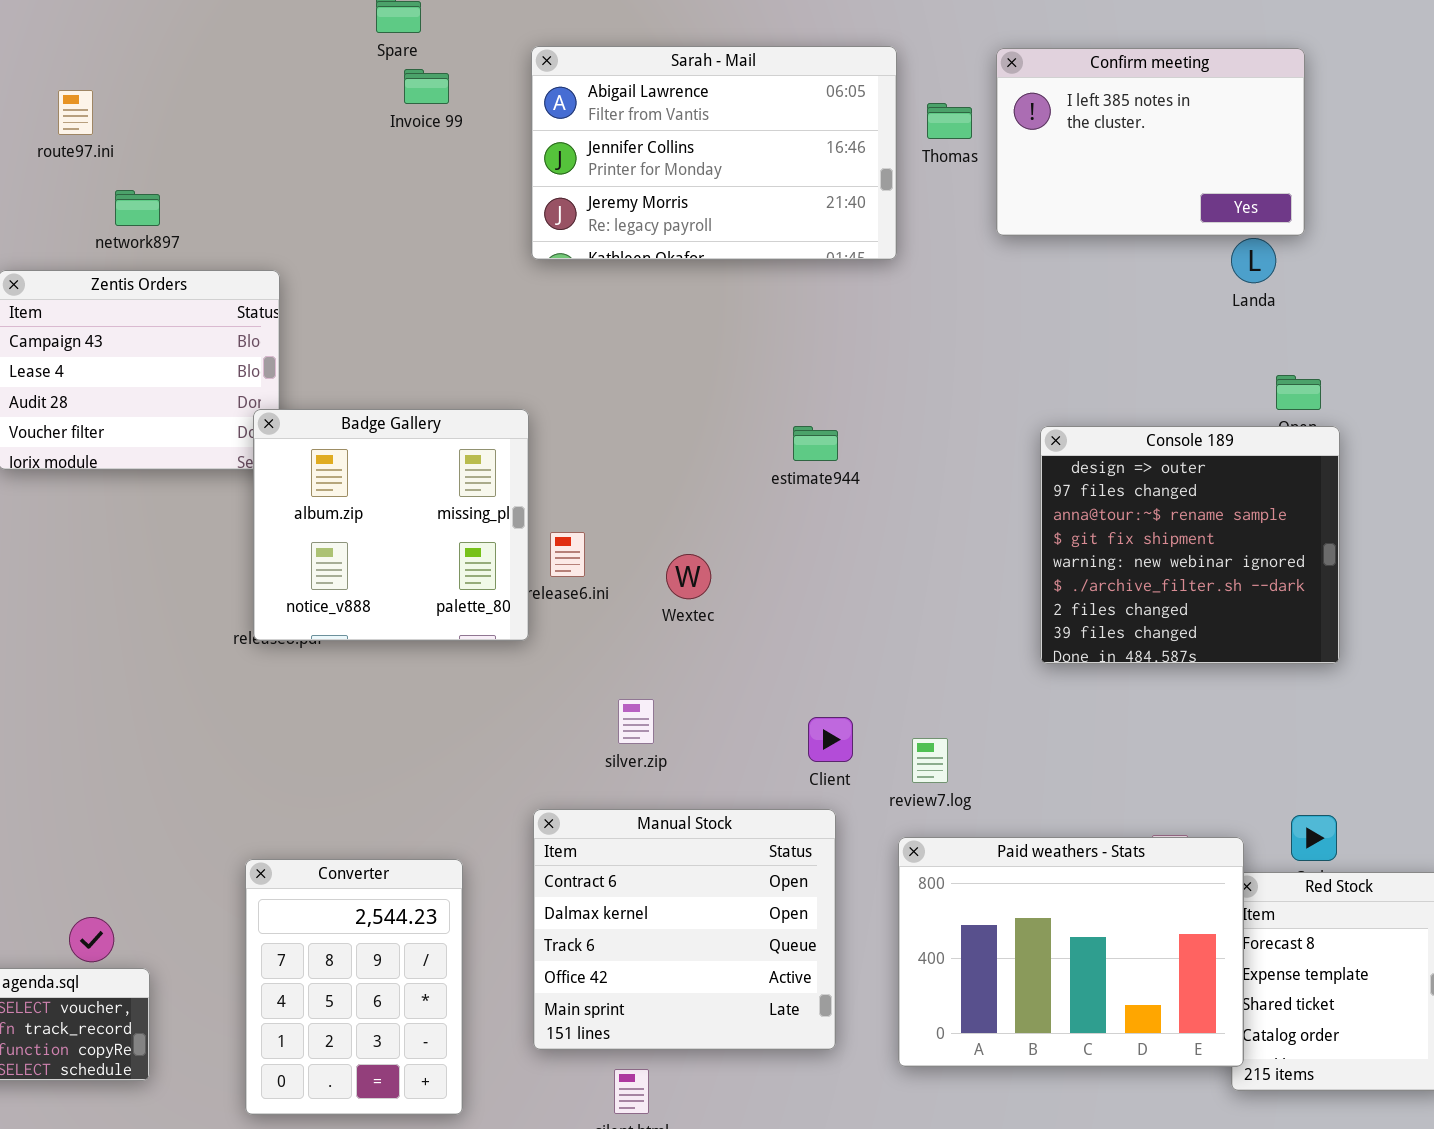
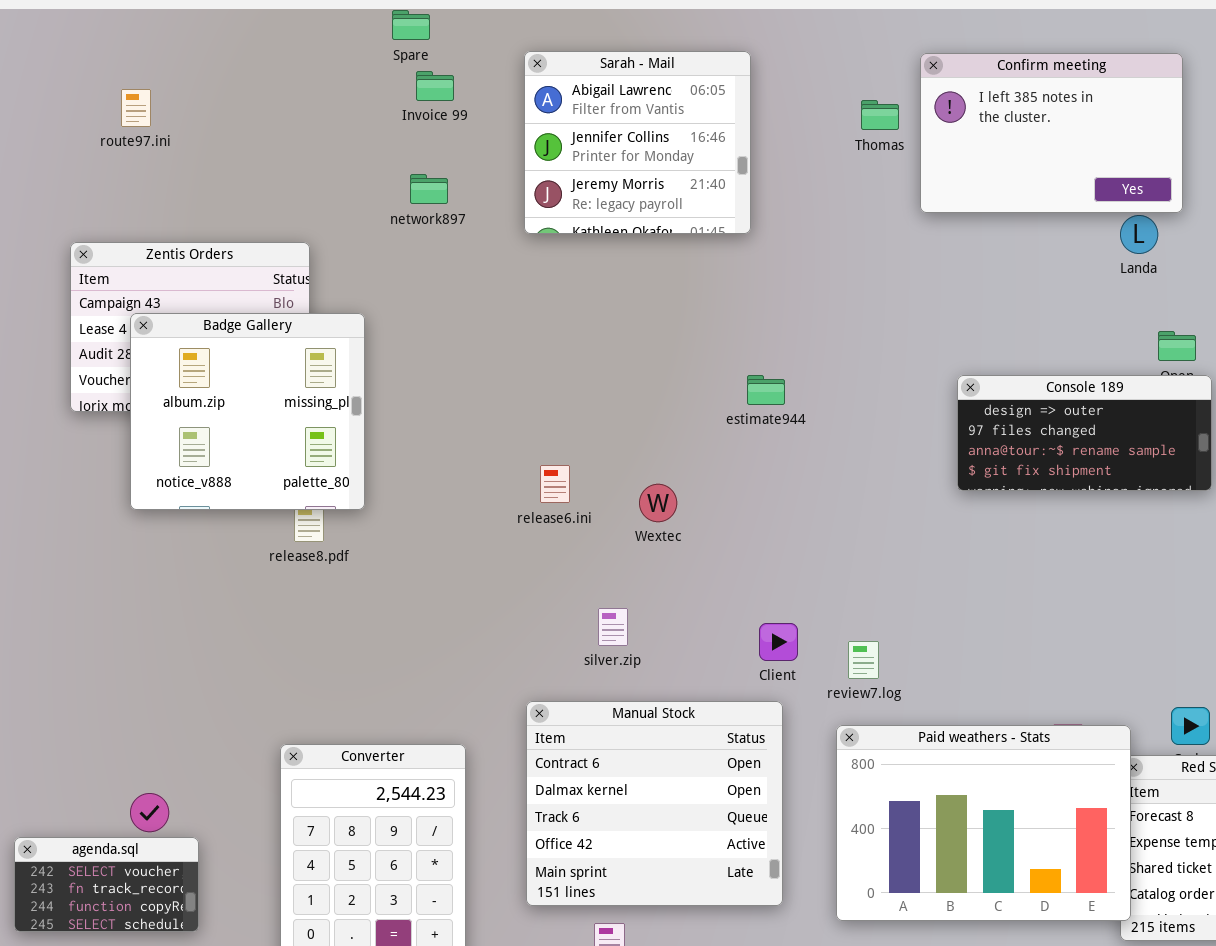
Sarah - Mail: [531,46,897,260] -> [524,51,751,234], resized
network897: [115,190,160,226] -> [410,174,448,204], moved
Badge Gallery: [253,409,529,641] -> [130,313,365,510], moved
Console 189: [1040,426,1340,664] -> [957,375,1212,491], resized

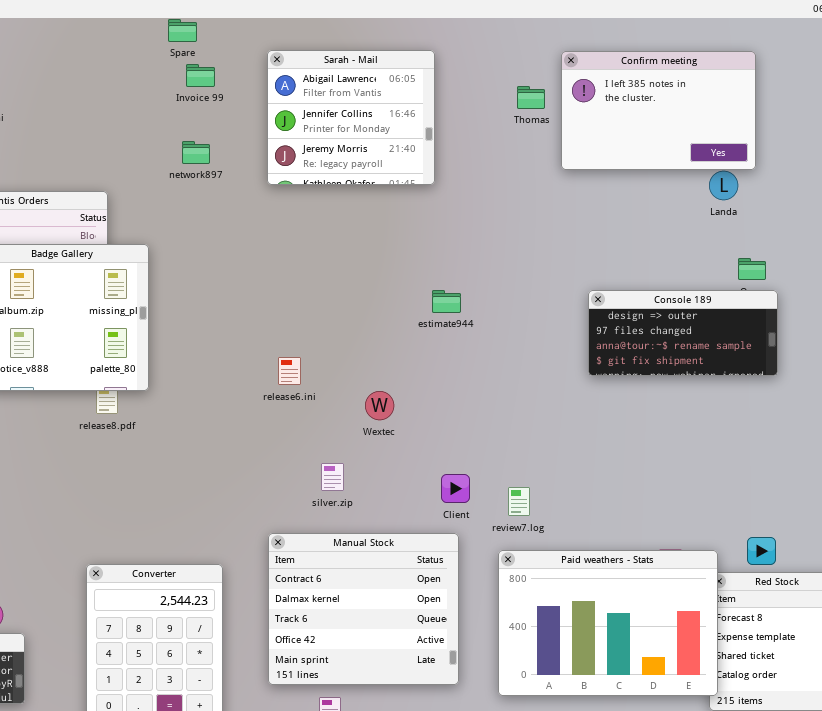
Wextec: [639,484,677,522] -> [365,391,394,420], moved

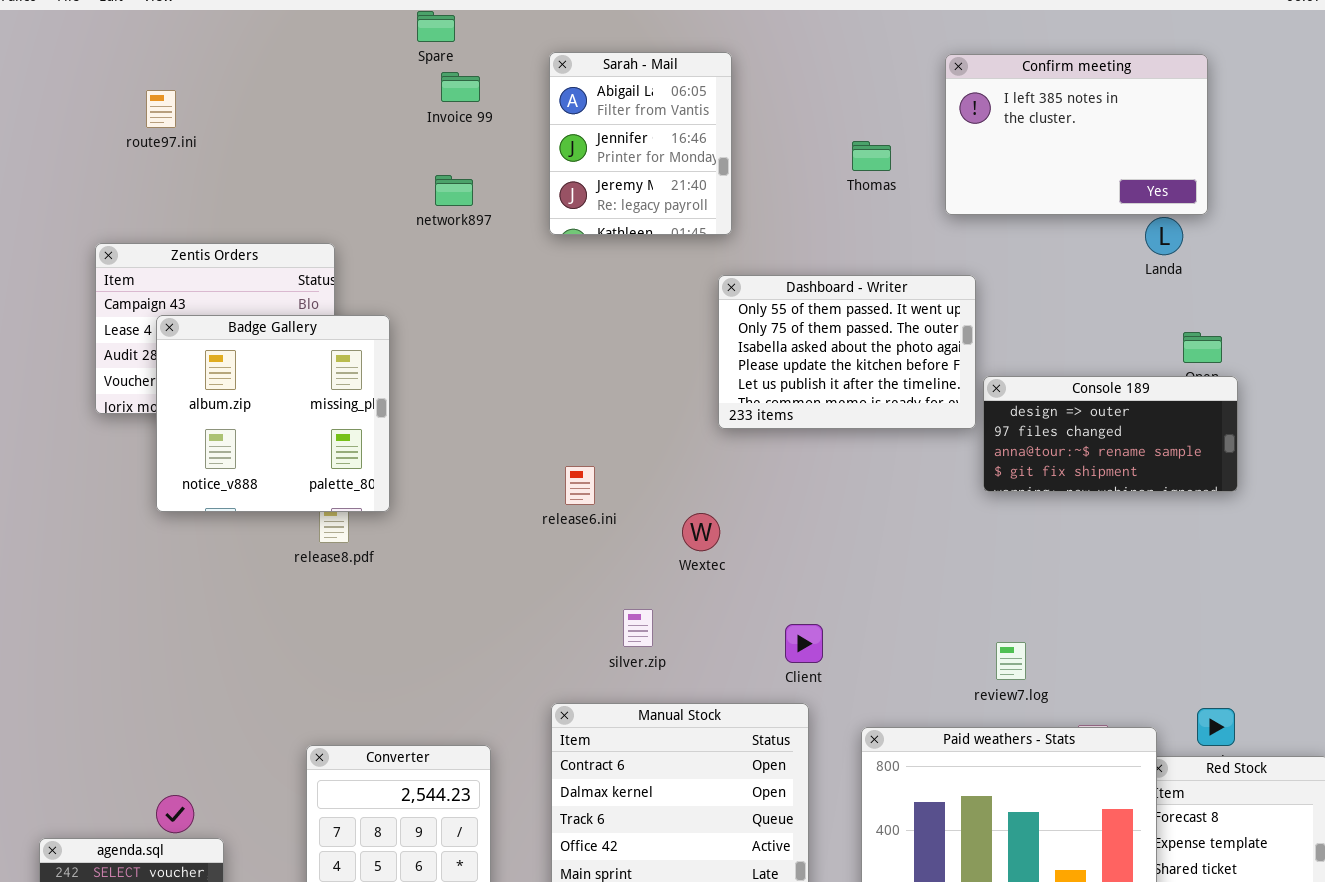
Sarah - Mail: [267,50,435,185] -> [549,52,732,235], resized
Thomas: [517,86,545,109] -> [852,141,891,171], moved
Dashboard - Writer: none -> [718,275,976,429], opened
review7.log: [508,487,530,516] -> [996,642,1026,680], moved

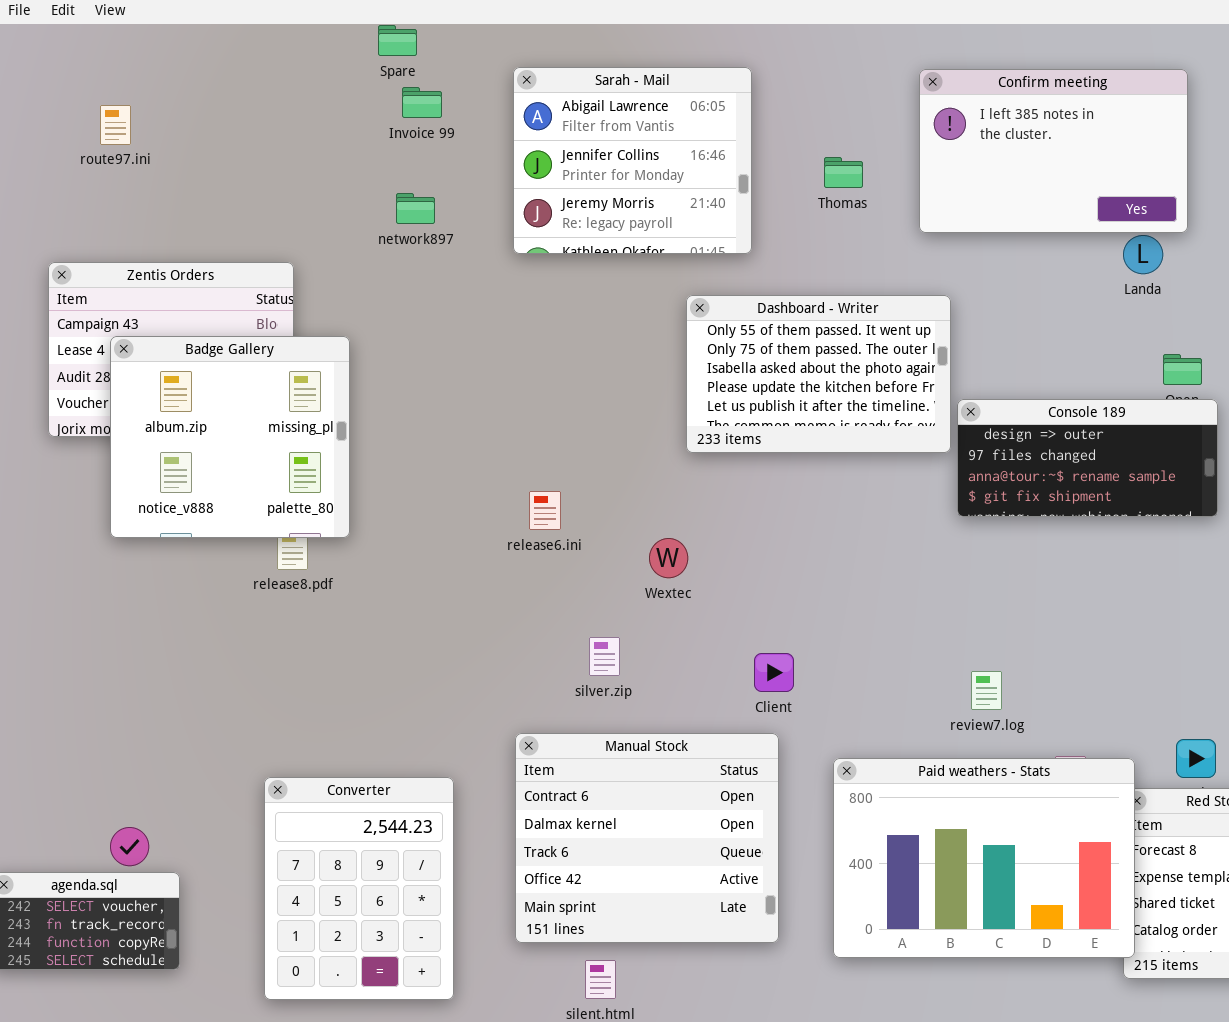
Sarah - Mail: [549,52,732,235] -> [513,67,752,254], resized

